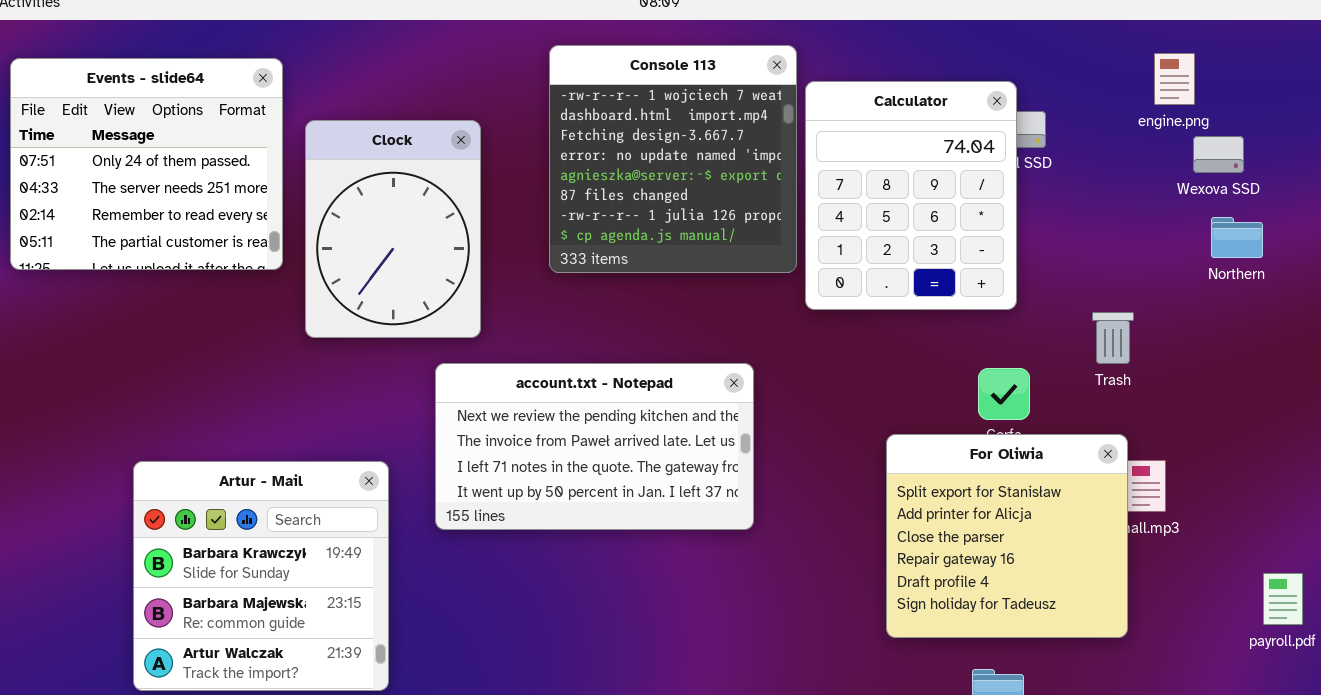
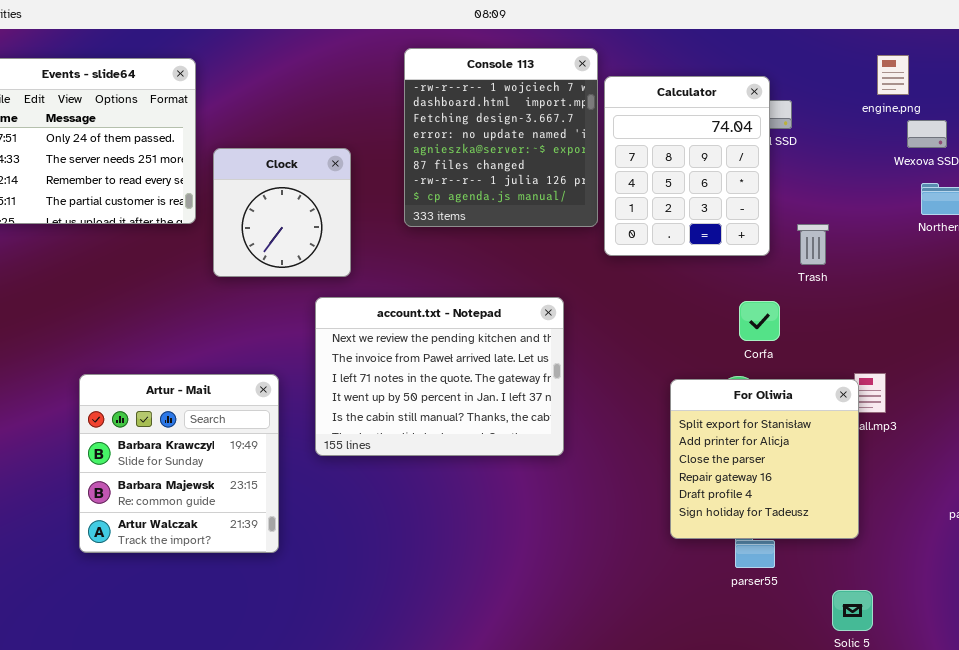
Clock: [305,120,481,338] -> [213,148,351,277], resized
Trash: [1092,312,1134,364] -> [797,224,829,265], moved
account.txt - Notepad: [435,363,754,530] -> [315,297,564,456], resized
For Oliwia: [886,434,1128,638] -> [670,379,859,539], moved

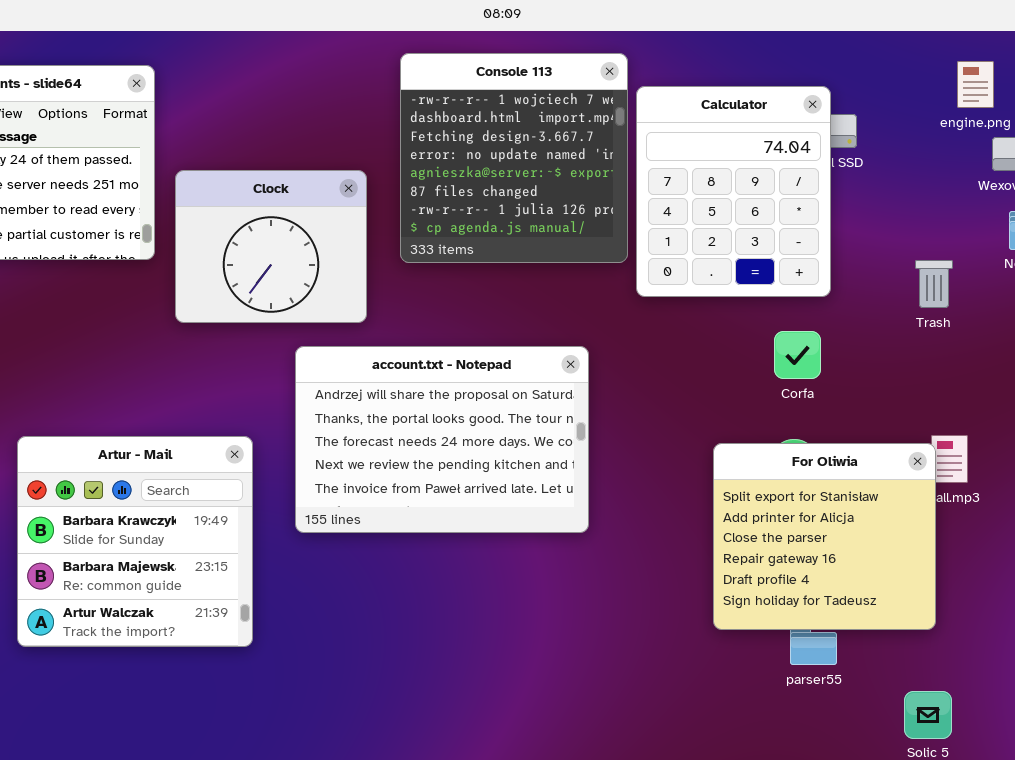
Clock: [213,148,351,277] -> [175,170,367,323], resized
Trash: [797,224,829,265] -> [915,260,953,308], moved
account.txt - Notepad: [315,297,564,456] -> [295,346,589,533], scrolled up 3 rows
Corfa: [739,301,780,341] -> [774,331,821,379], moved

